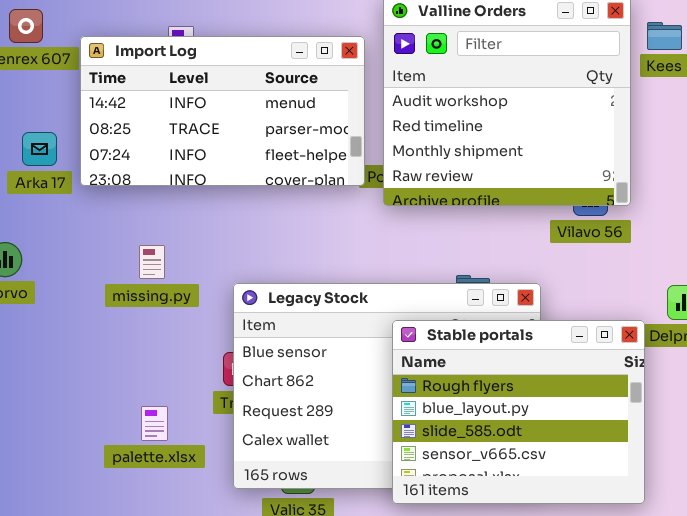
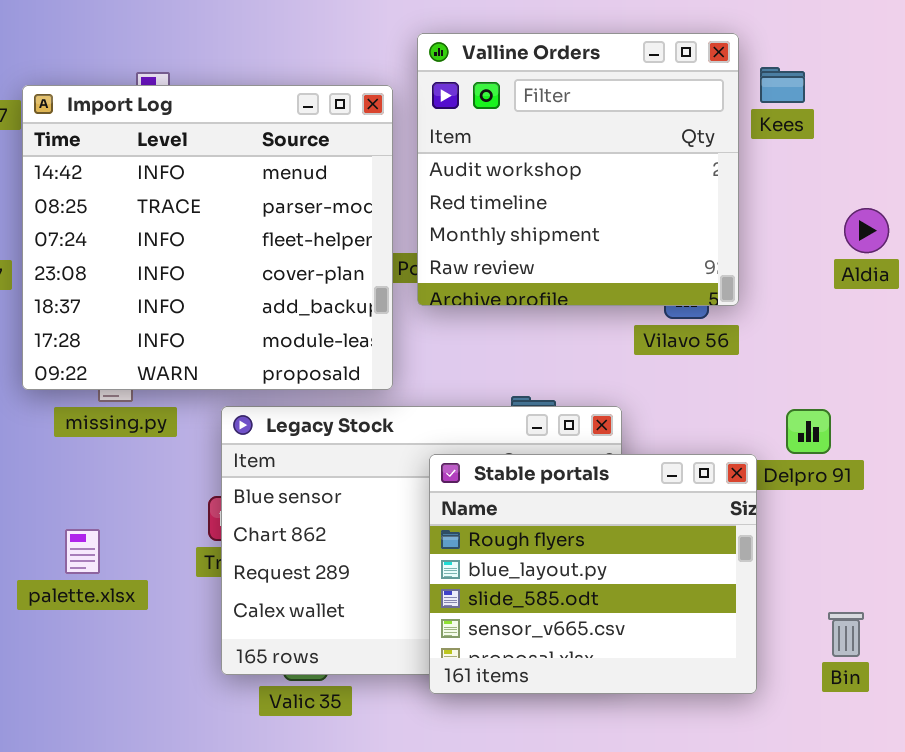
Import Log: [80,36,365,186] -> [22,85,393,390], resized
palette.xlsx: [141,406,168,441] -> [65,529,100,574], moved

